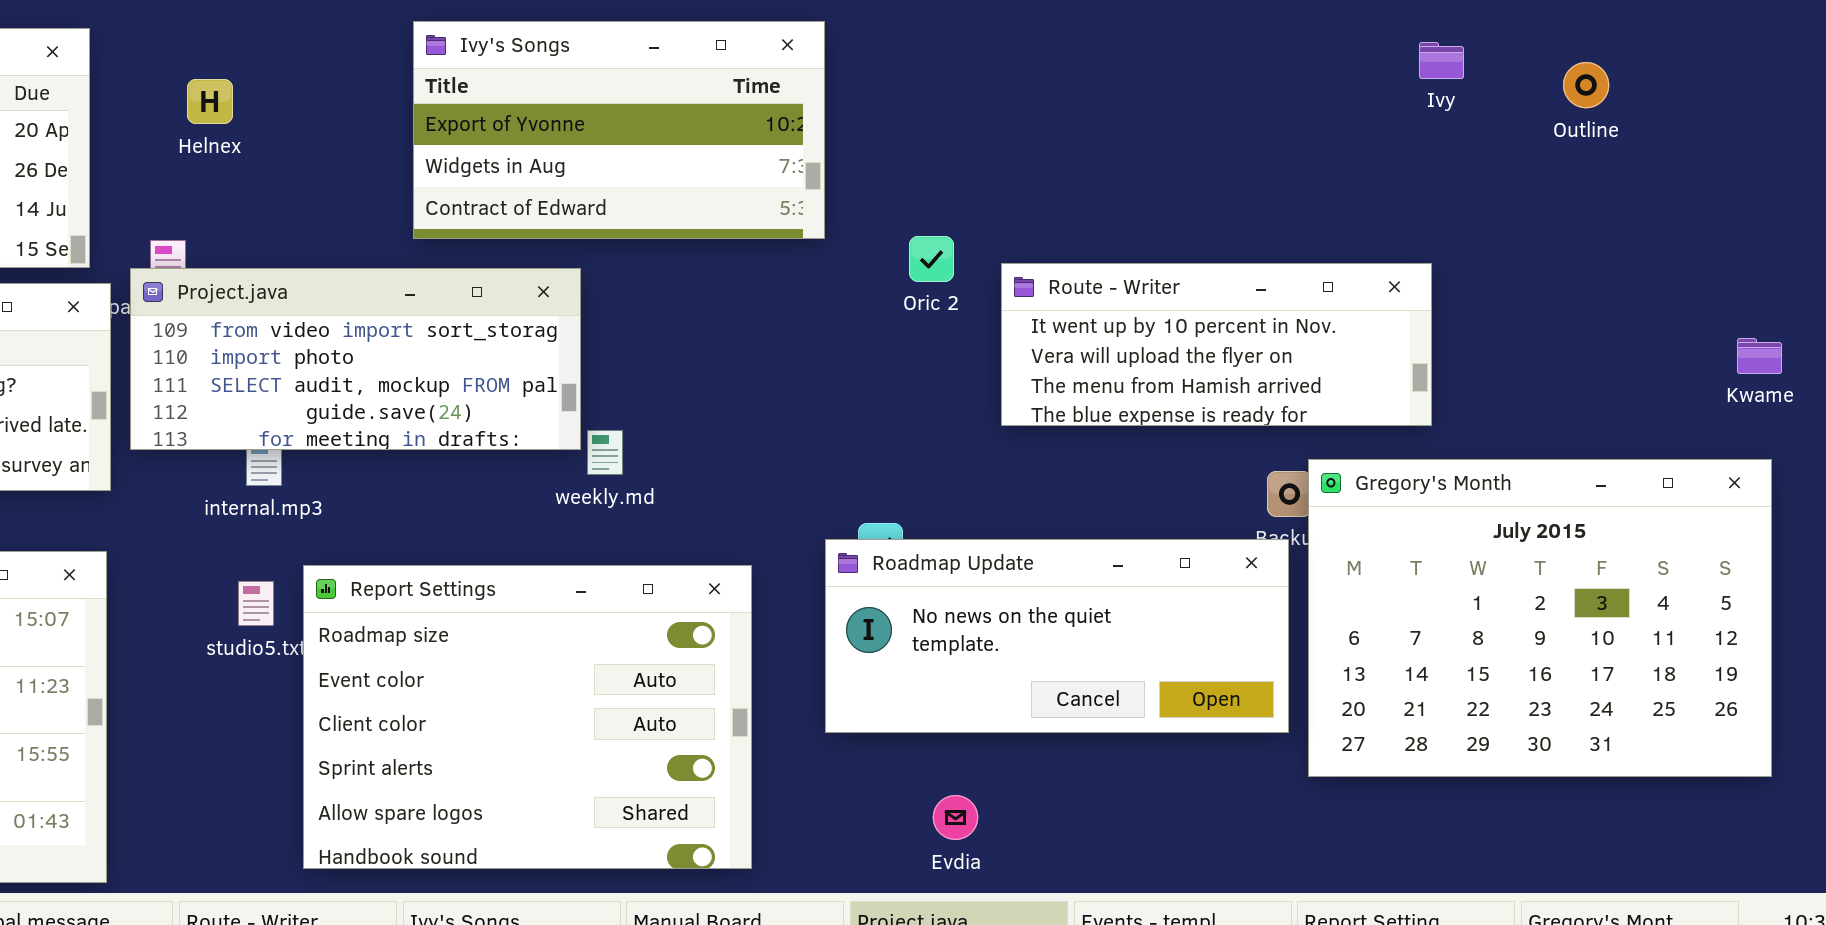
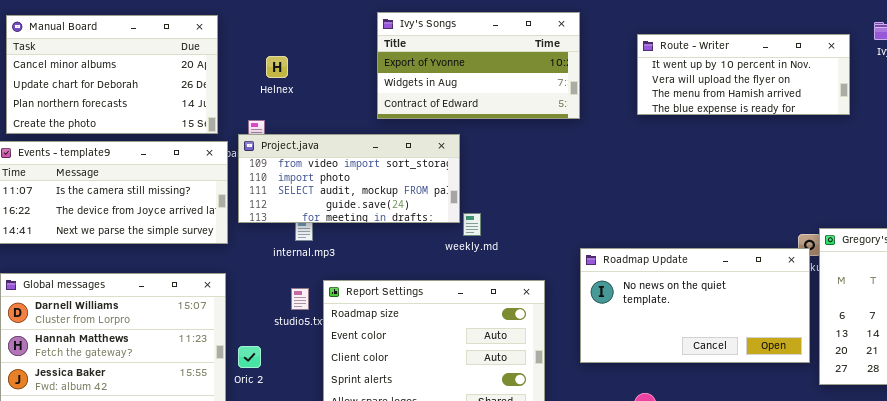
Helnex: [187,79,233,124] -> [266,56,288,78], moved
Oric 2: [909,236,954,282] -> [238,346,261,368], moved
Route - Writer: [1001,263,1432,426] -> [637,34,850,115], moved
Roadmap Update: [825,539,1289,733] -> [580,248,810,363], resized

